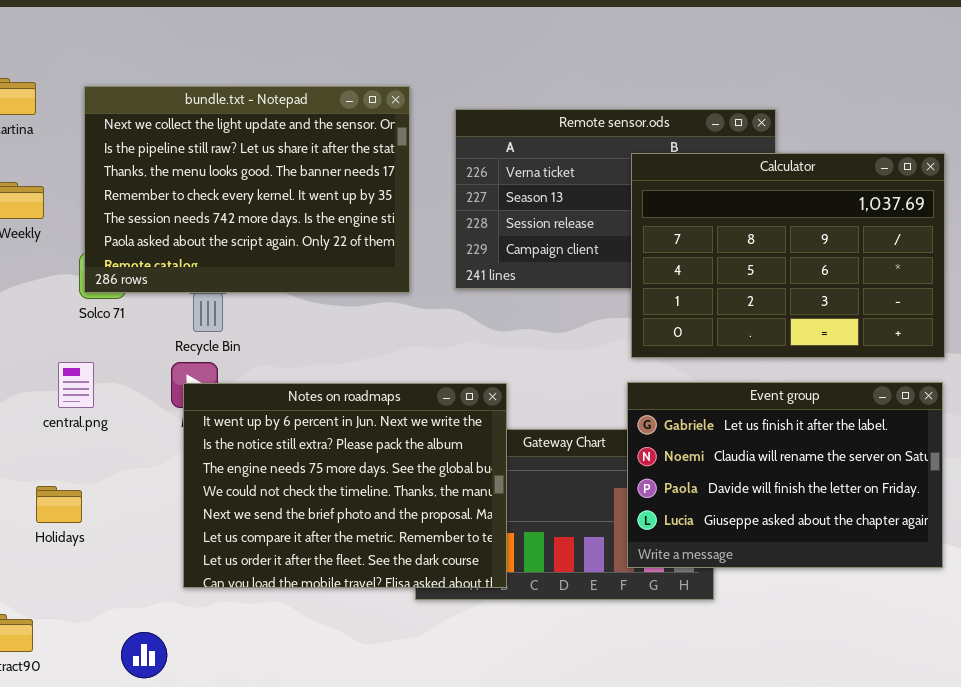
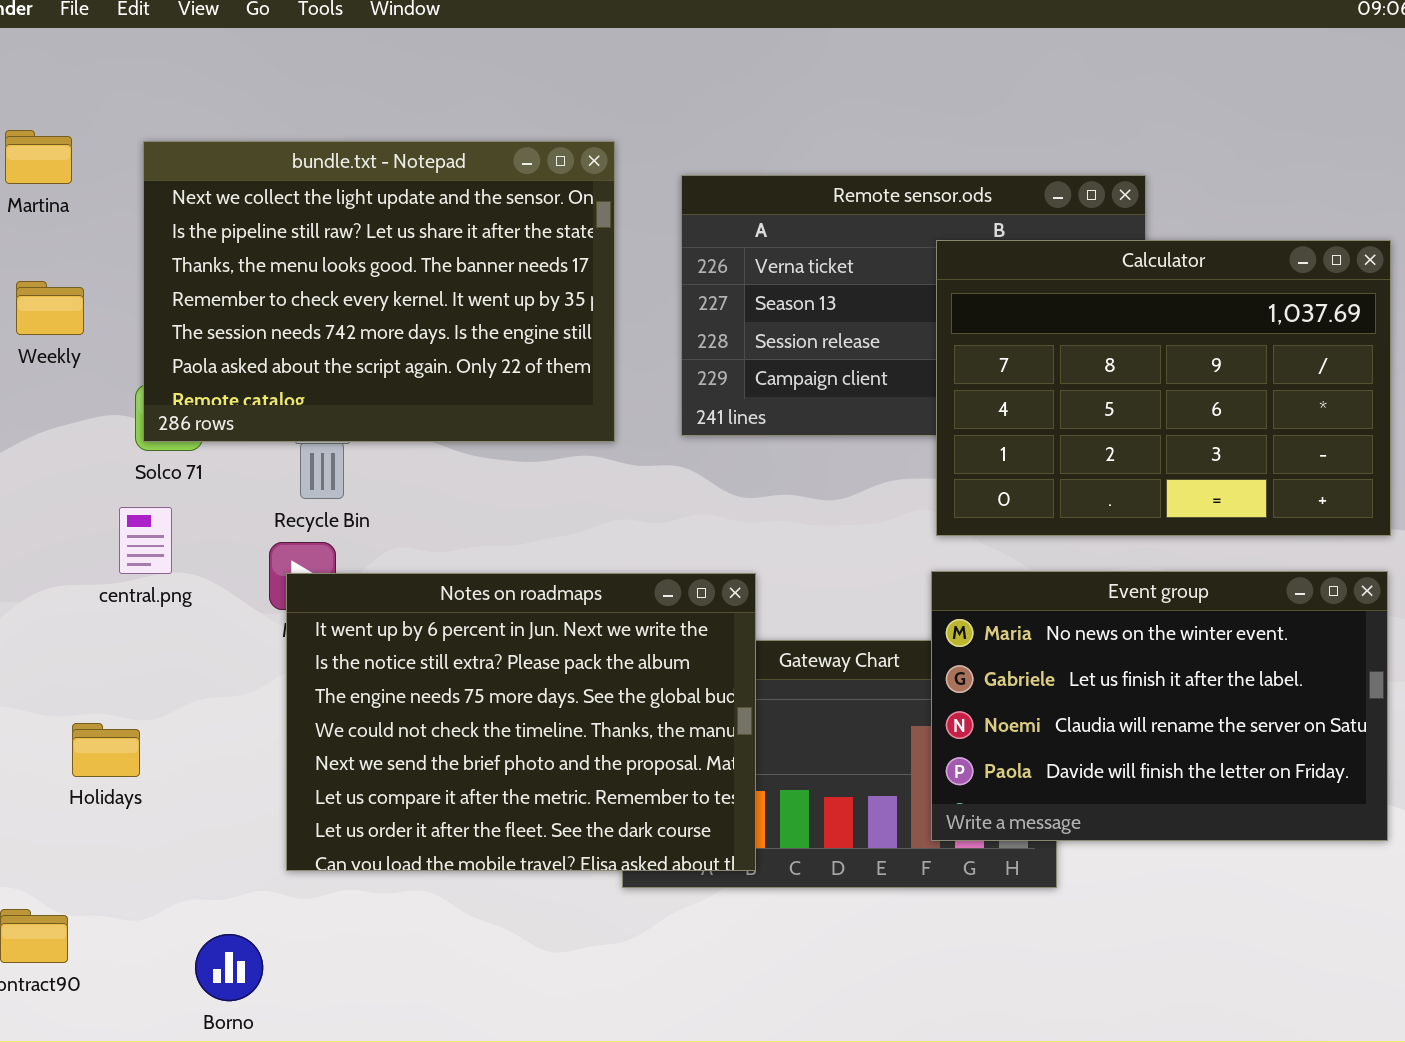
central.png: [58,362,94,408] -> [119,507,172,574], moved
Event group: [627,382,943,568] -> [931,571,1388,841], scrolled up 1 row

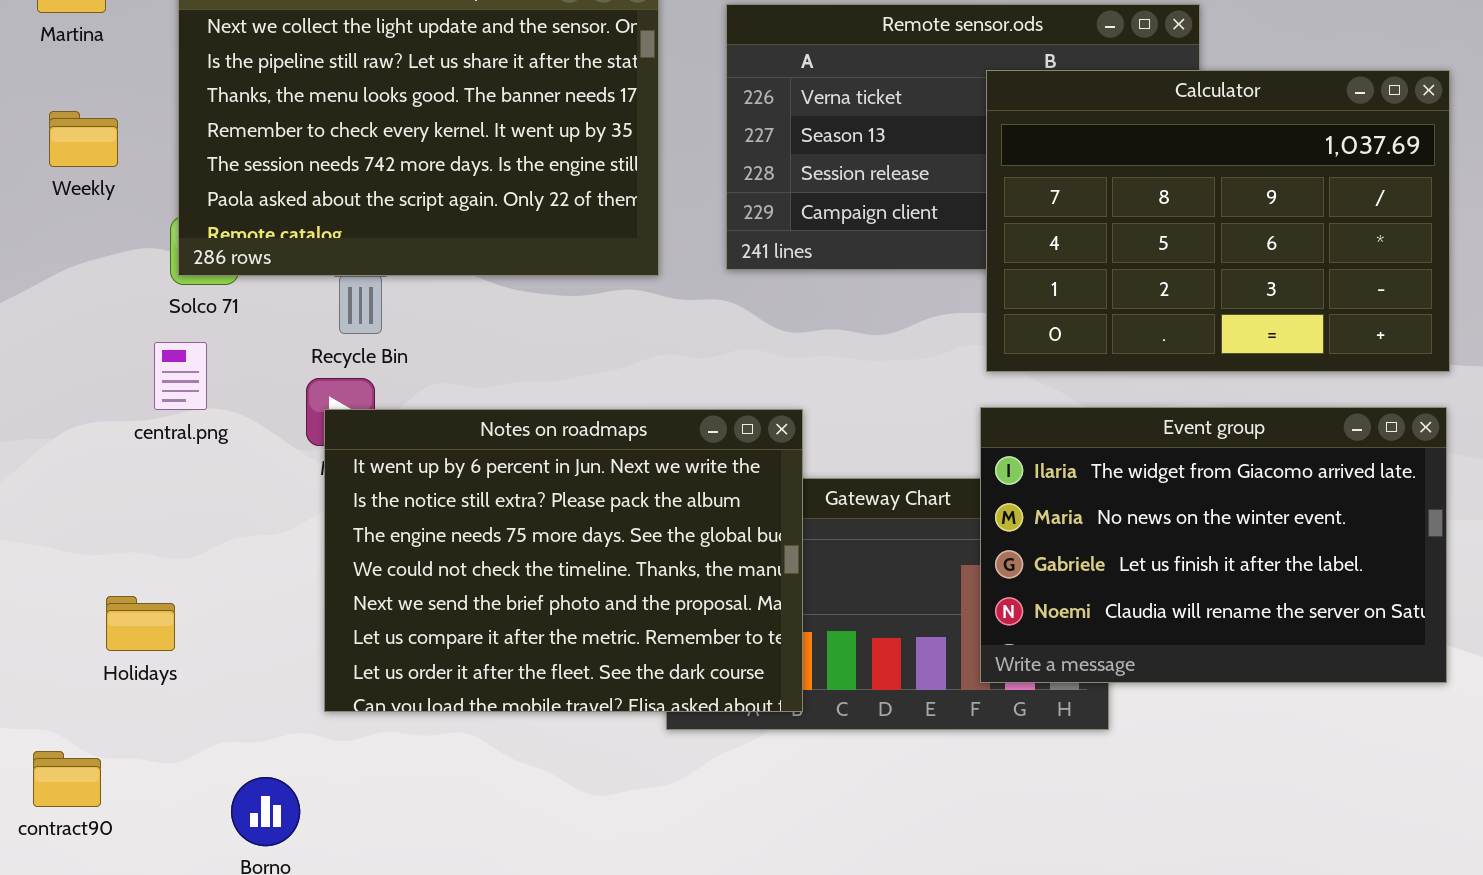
Event group: [931,571,1388,841] -> [980,407,1447,683], scrolled up 1 row
Holidays: [72,723,140,777] -> [106,596,175,651], moved

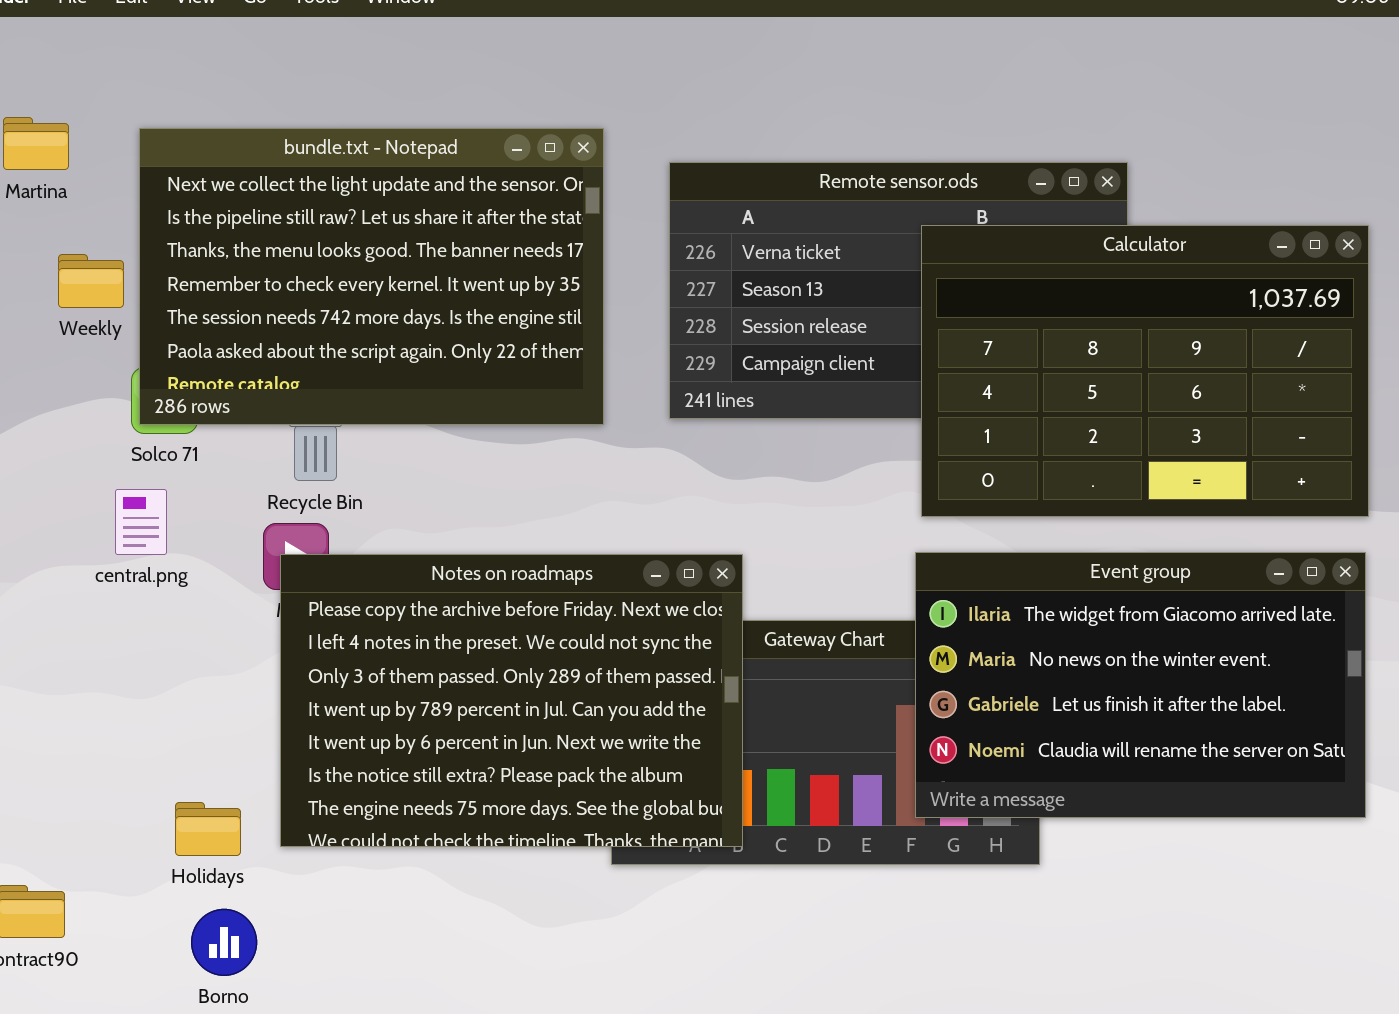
Weekly: [49,111,118,167] -> [58,254,124,308], moved
Notes on roadmaps: [324,409,803,712] -> [280,554,743,847], scrolled up 4 rows
Holidays: [106,596,175,651] -> [175,802,241,856], moved

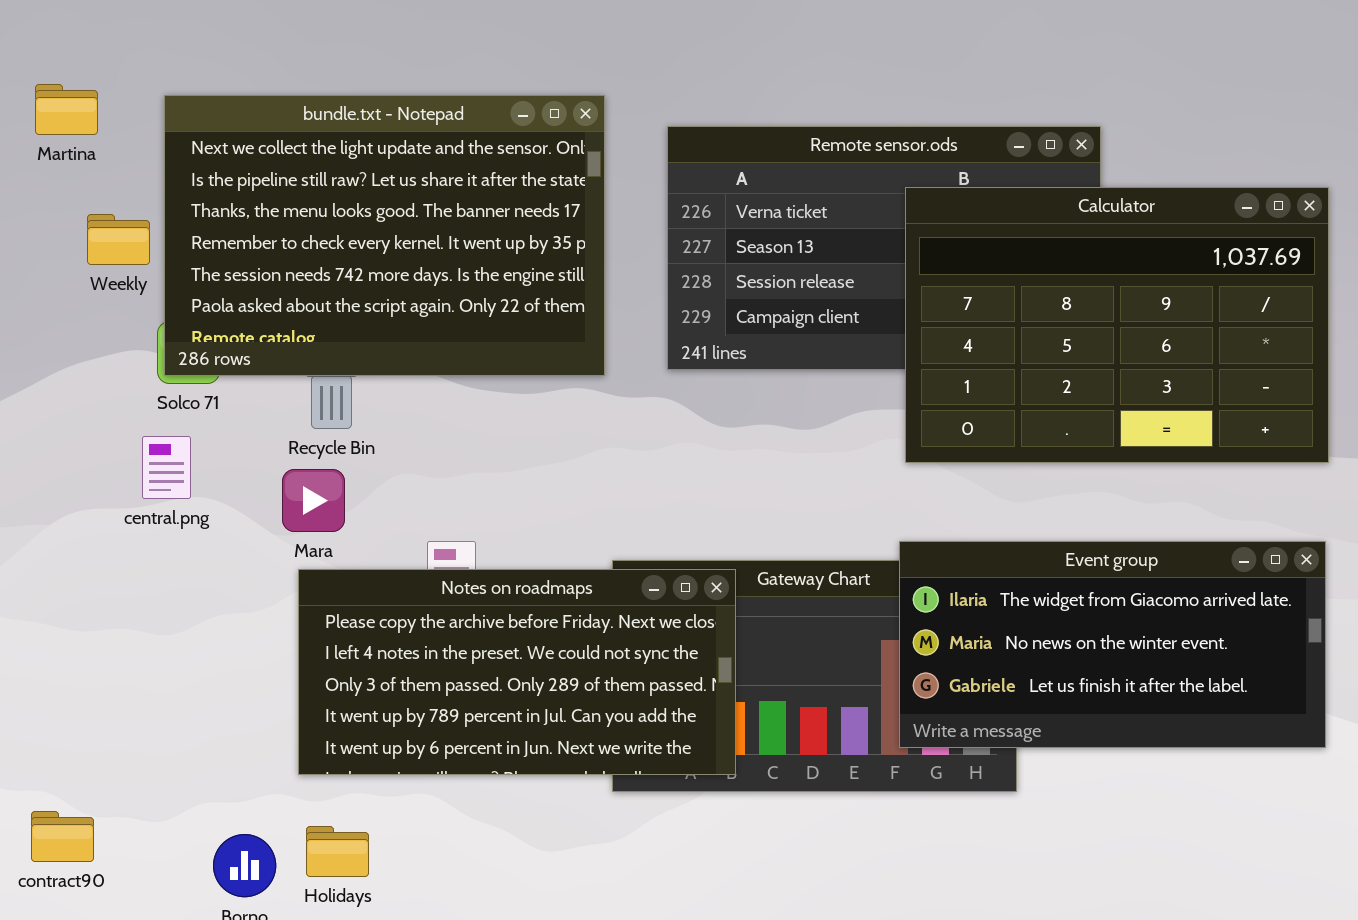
Event group: [915,552,1366,818] -> [899,541,1326,748], resized
Notes on roadmaps: [280,554,743,847] -> [298,569,736,775], resized
Holidays: [175,802,241,856] -> [306,826,369,877], moved

